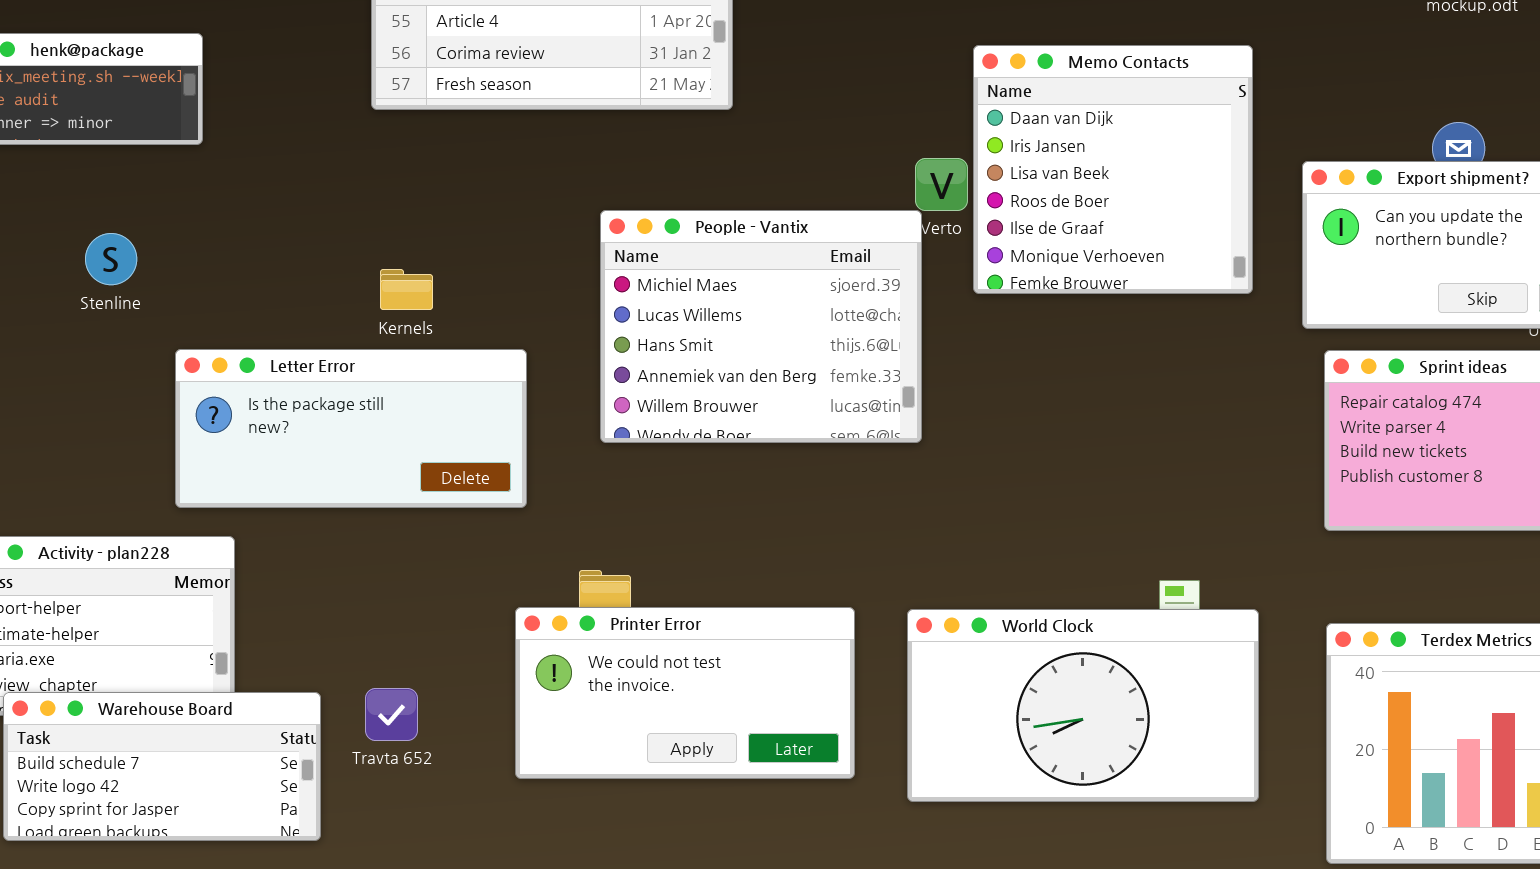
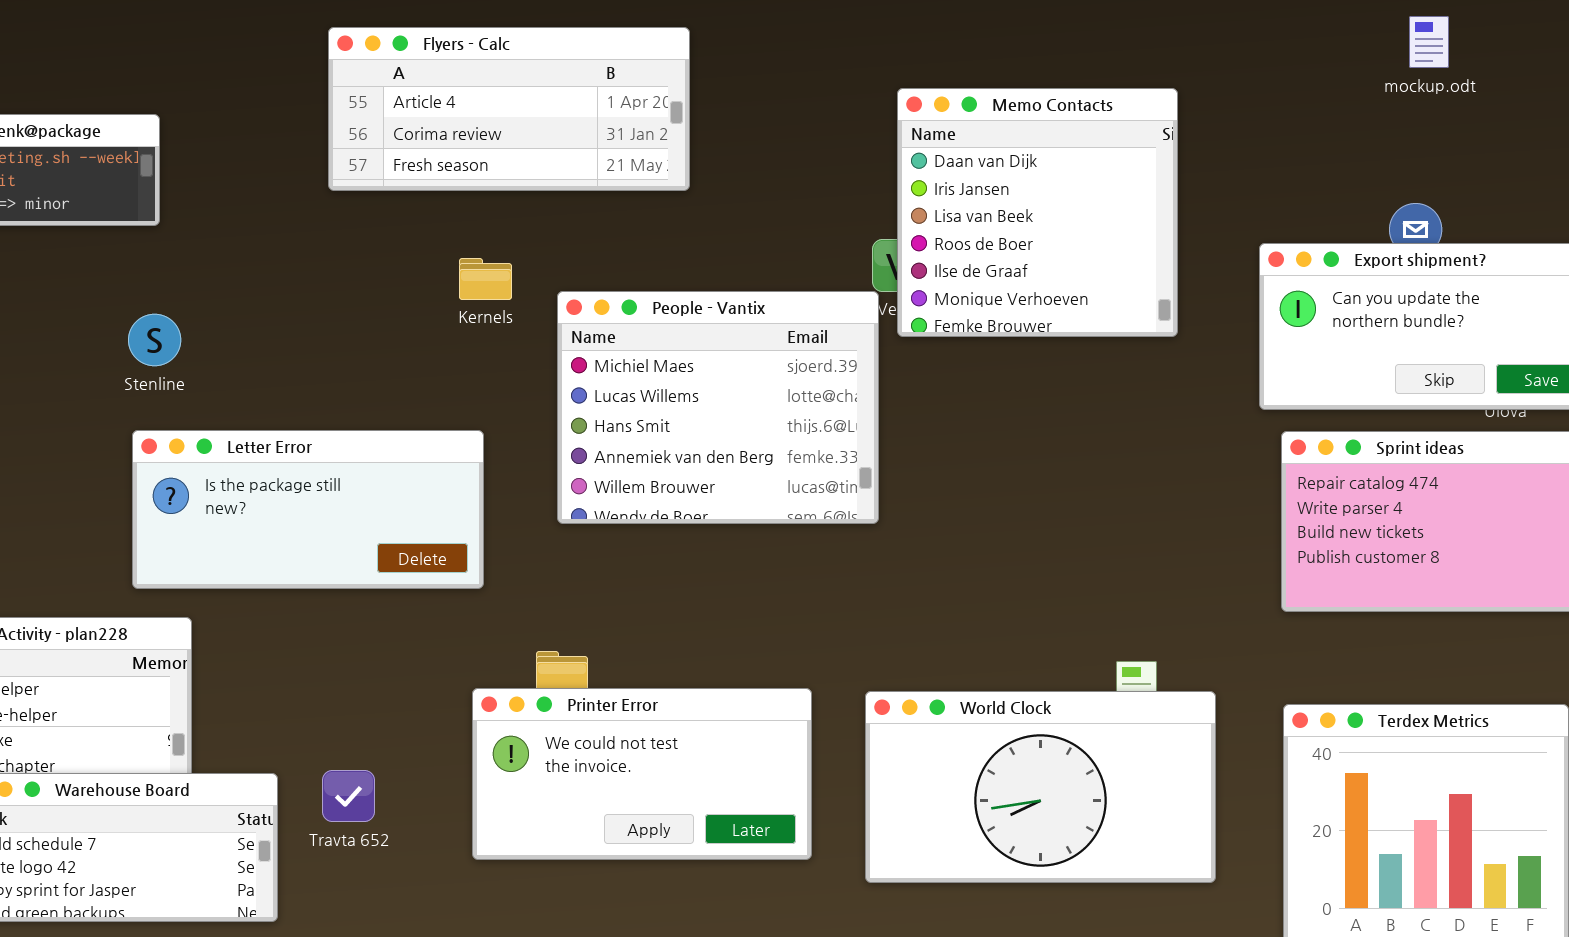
Memo Contacts: [973,45,1253,294] -> [897,88,1178,337], moved
Stenline: [85,233,137,285] -> [128,314,181,366], moved
Kernels: [380,269,433,310] -> [459,258,512,300], moved

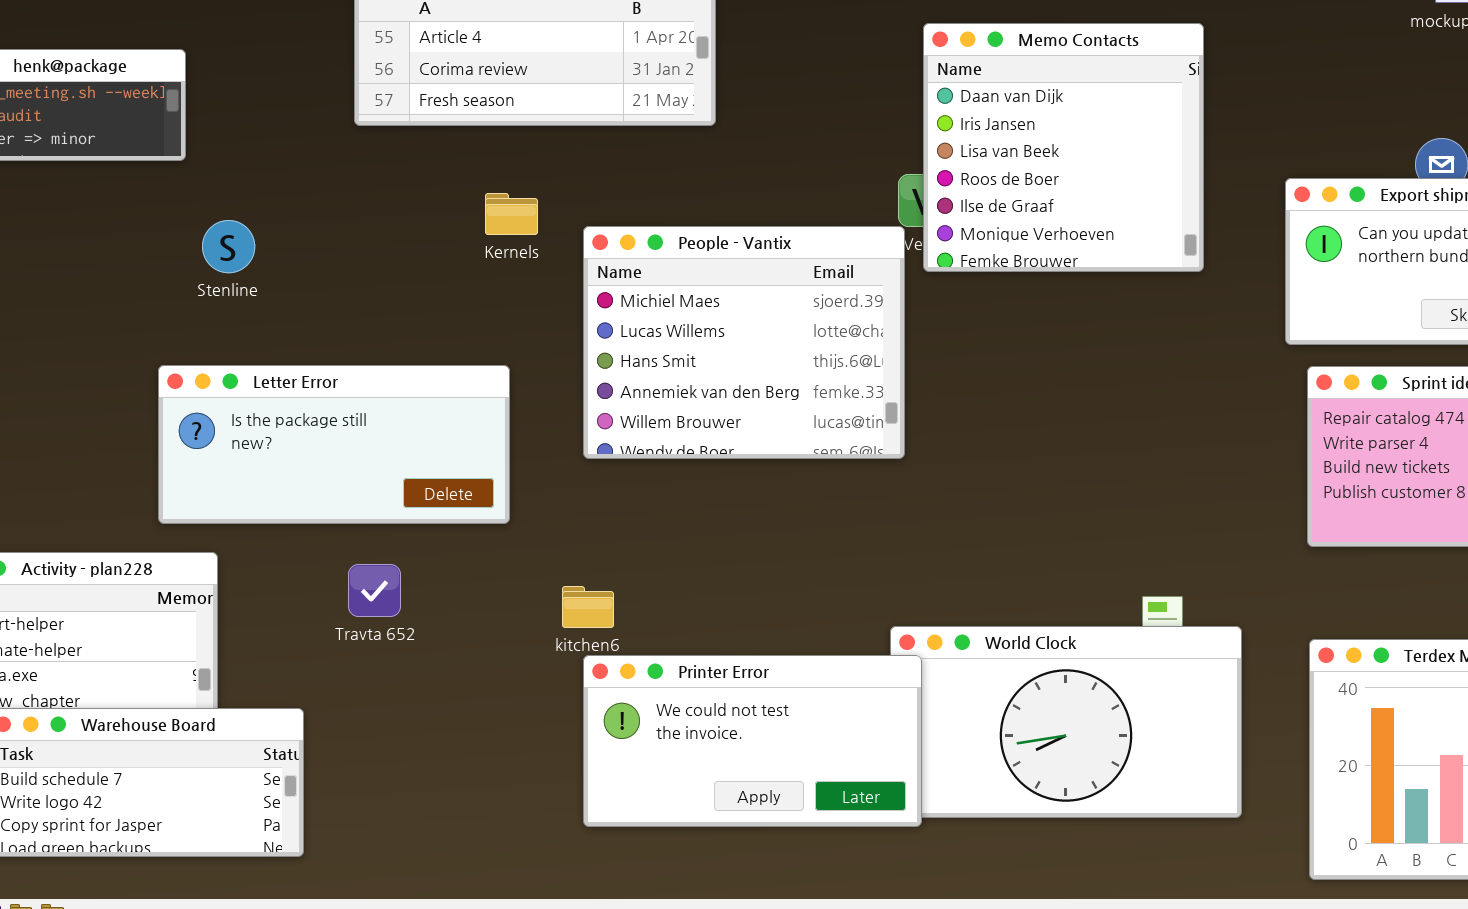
Stenline: [128,314,181,366] -> [202,220,255,273], moved
Printer Error: [472,688,812,860] -> [583,655,922,827], moved
Travta 652: [322,770,375,822] -> [348,564,401,617], moved

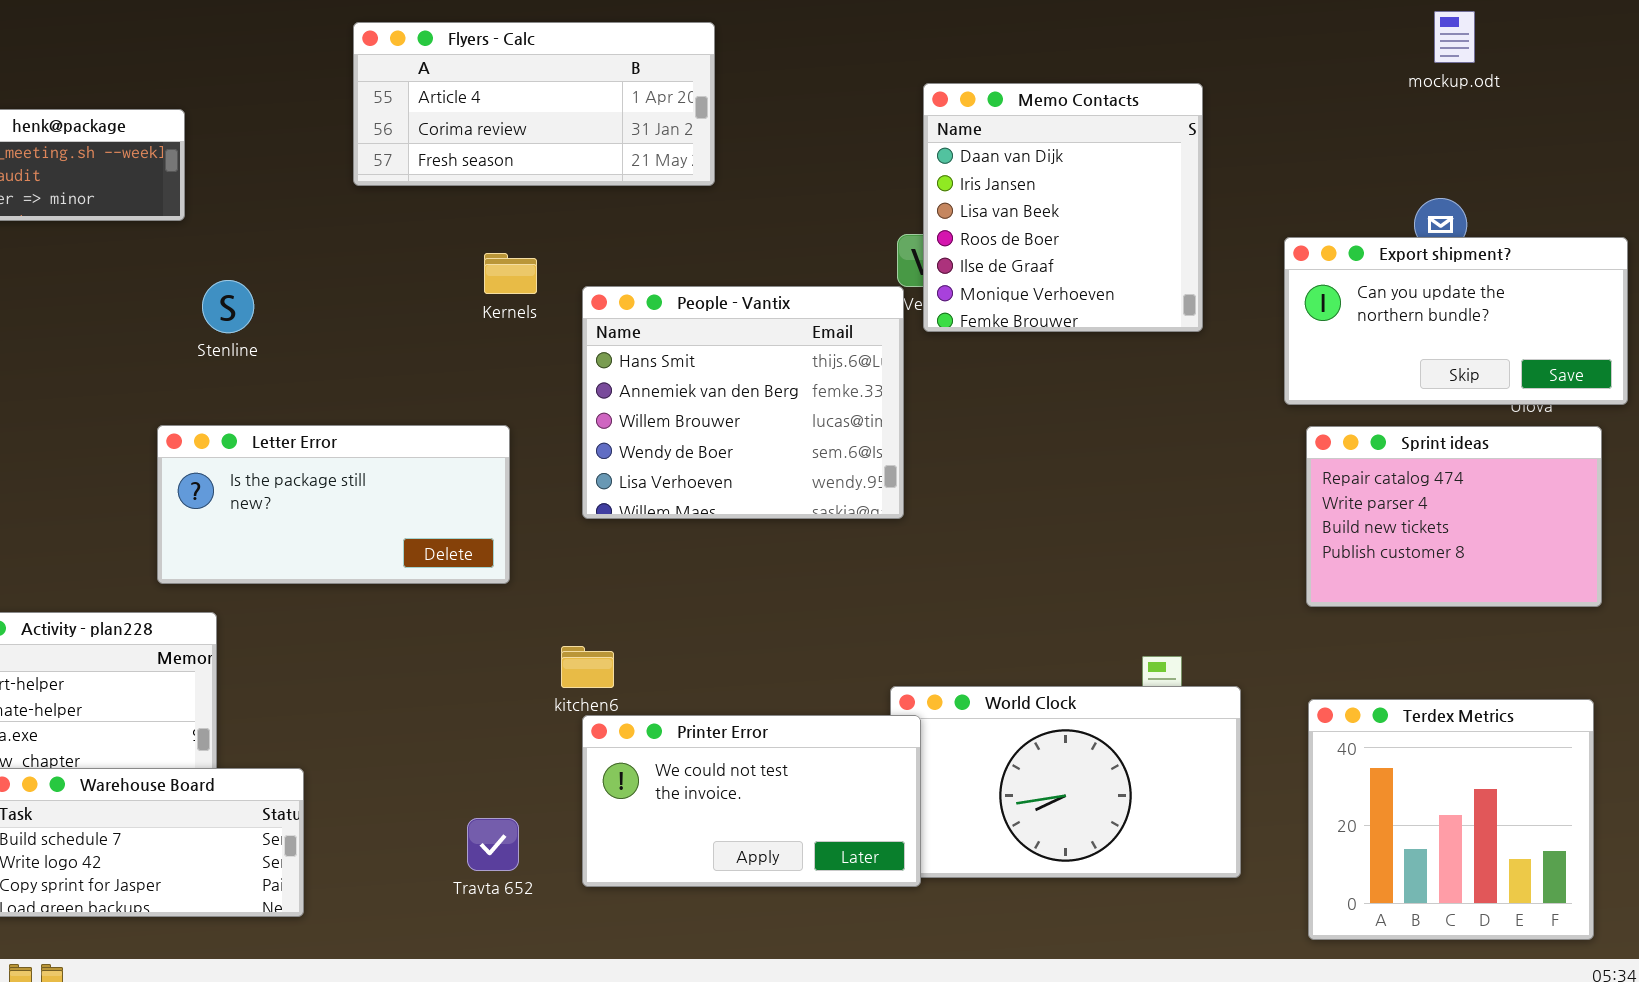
People - Vantix: [583,226,905,459] -> [582,286,904,519], scrolled down 2 rows
Travta 652: [348,564,401,617] -> [467,818,519,871], moved

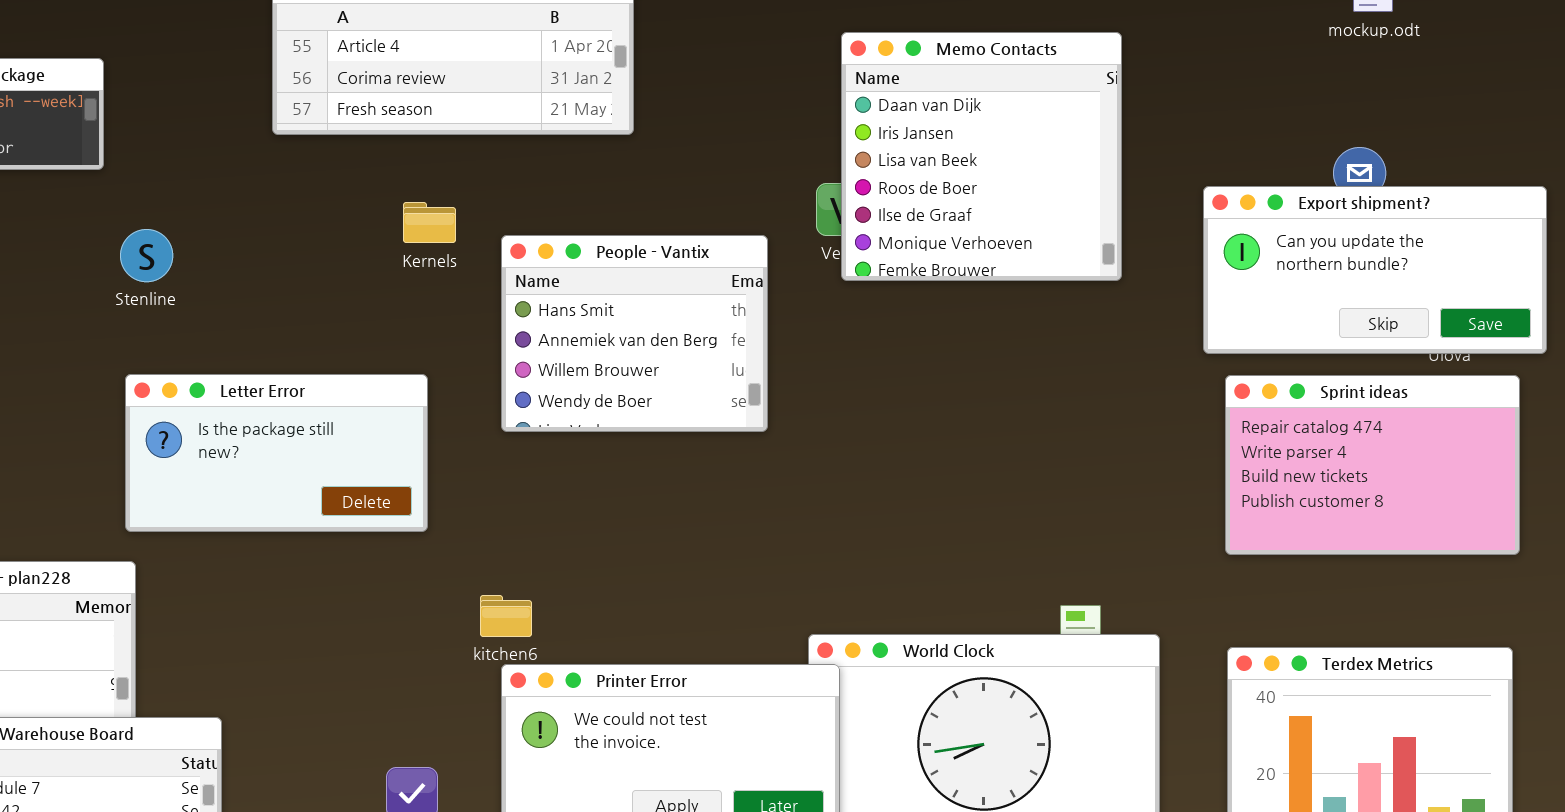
People - Vantix: [582,286,904,519] -> [501,235,768,432], resized
Letter Error: [157,425,510,584] -> [125,374,428,532], resized

